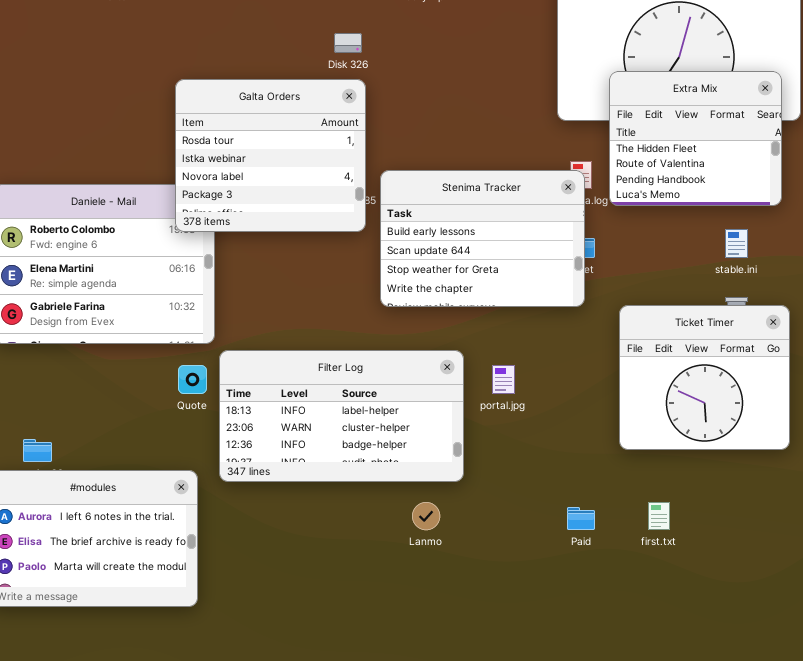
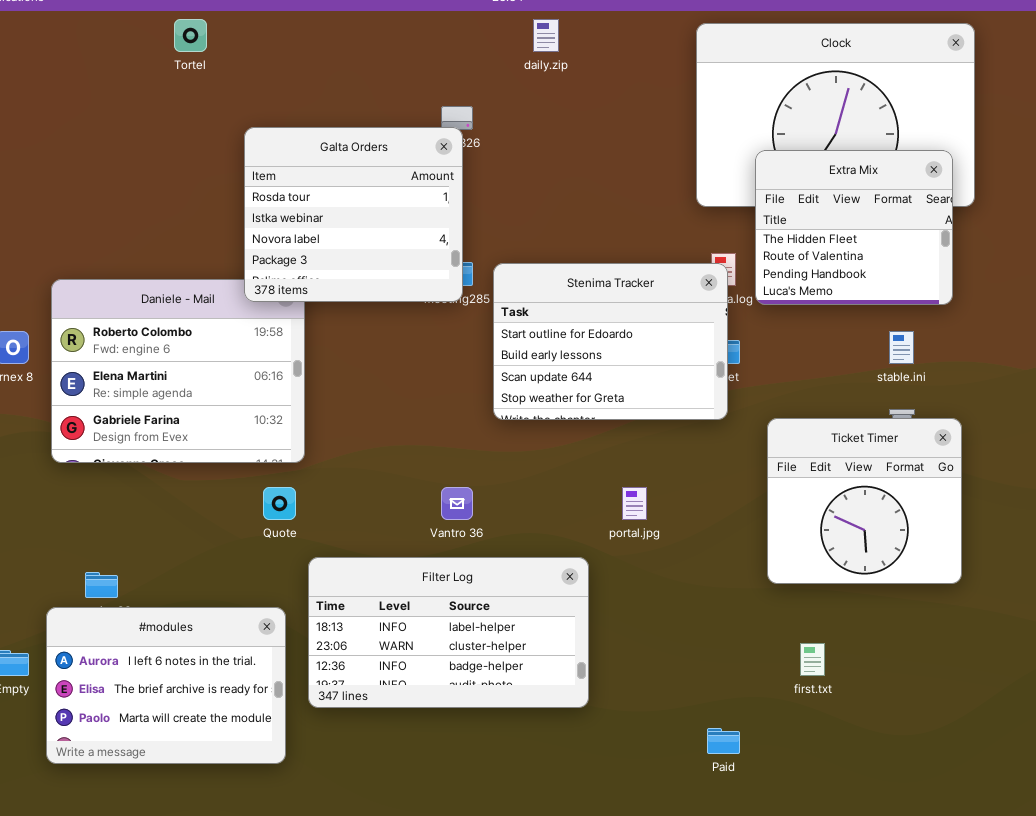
Galta Orders: [175,79,366,232] -> [244,127,463,302], moved
Stenima Tracker: [380,170,585,307] -> [493,263,728,420], scrolled up 1 row
Filter Log: [219,350,464,482] -> [308,557,589,708], moved
Paid: [567,507,595,530] -> [707,728,740,754], moved

